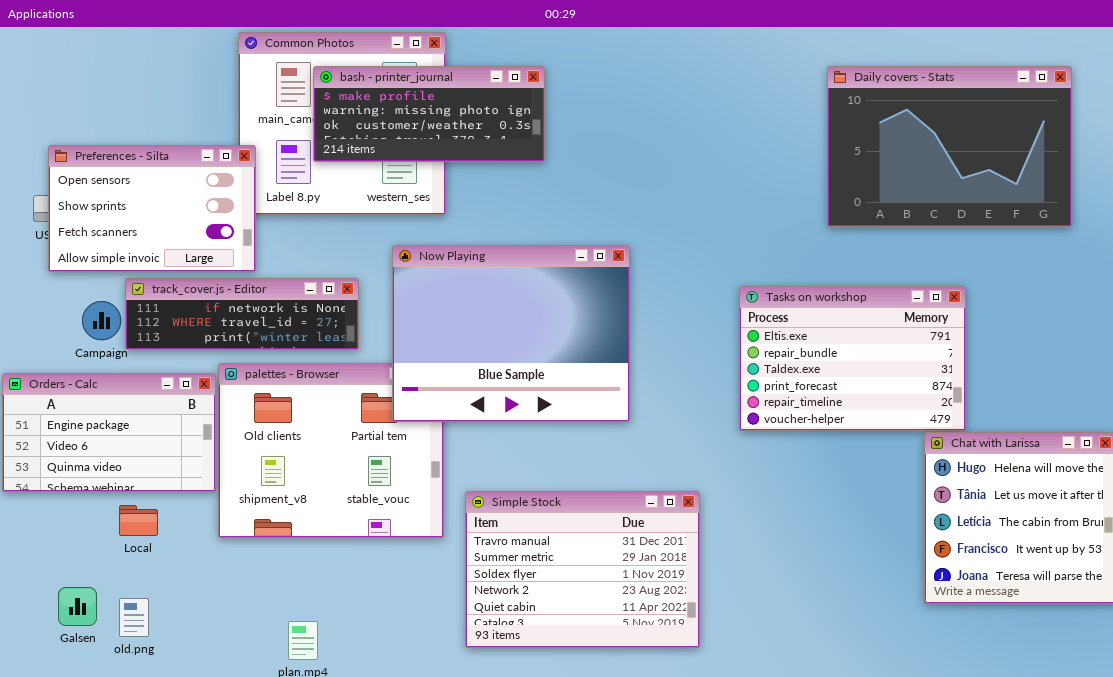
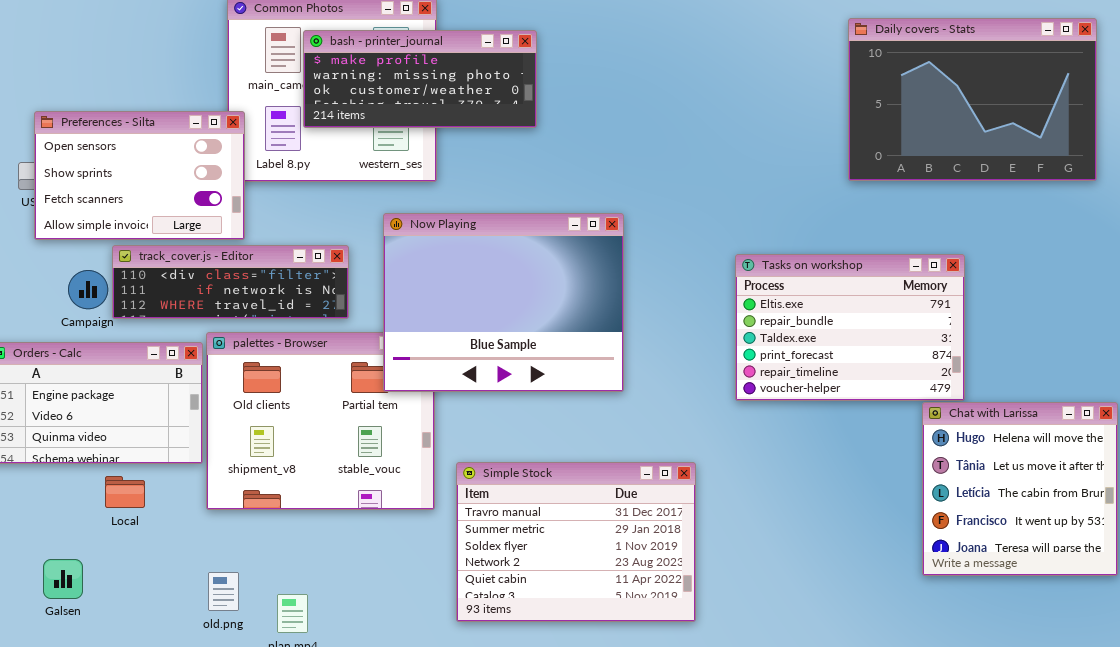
Daily covers - Stats: [827,66,1072,227] -> [848,18,1097,181], moved
track_cover.js - Editor: [125,278,359,350] -> [112,245,349,319], scrolled up 1 row
old.png: [119,598,149,637] -> [208,572,239,611], moved

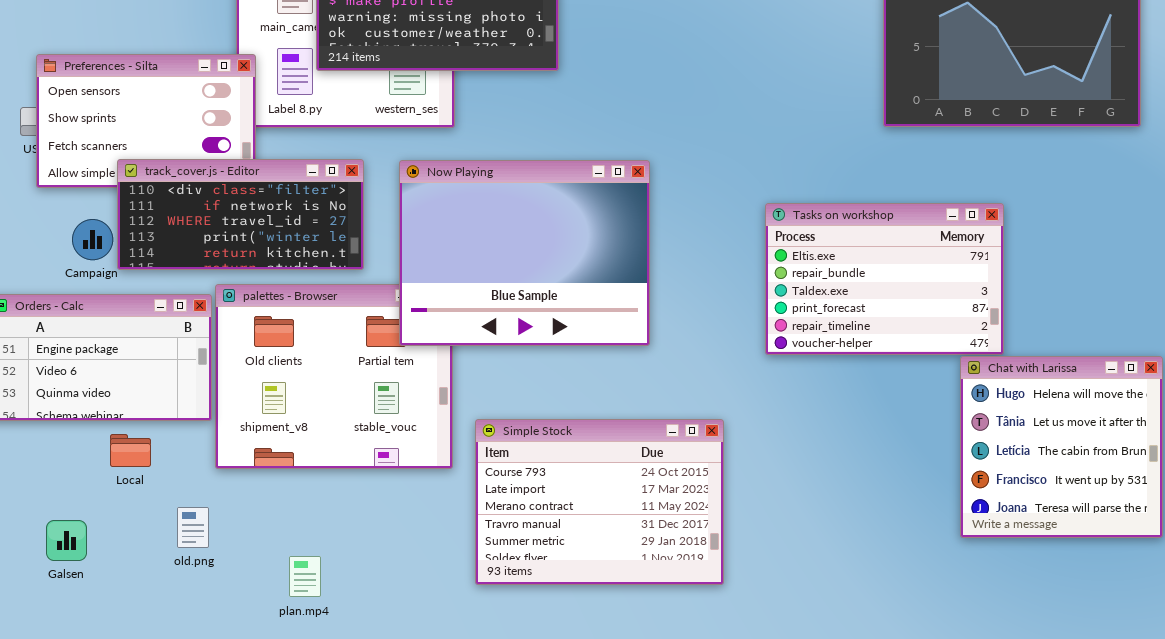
track_cover.js - Editor: [112,245,349,319] -> [117,159,364,270], resized
Simple Stock: [456,462,696,622] -> [475,419,724,585], scrolled up 3 rows
old.png: [208,572,239,611] -> [177,507,209,548], moved

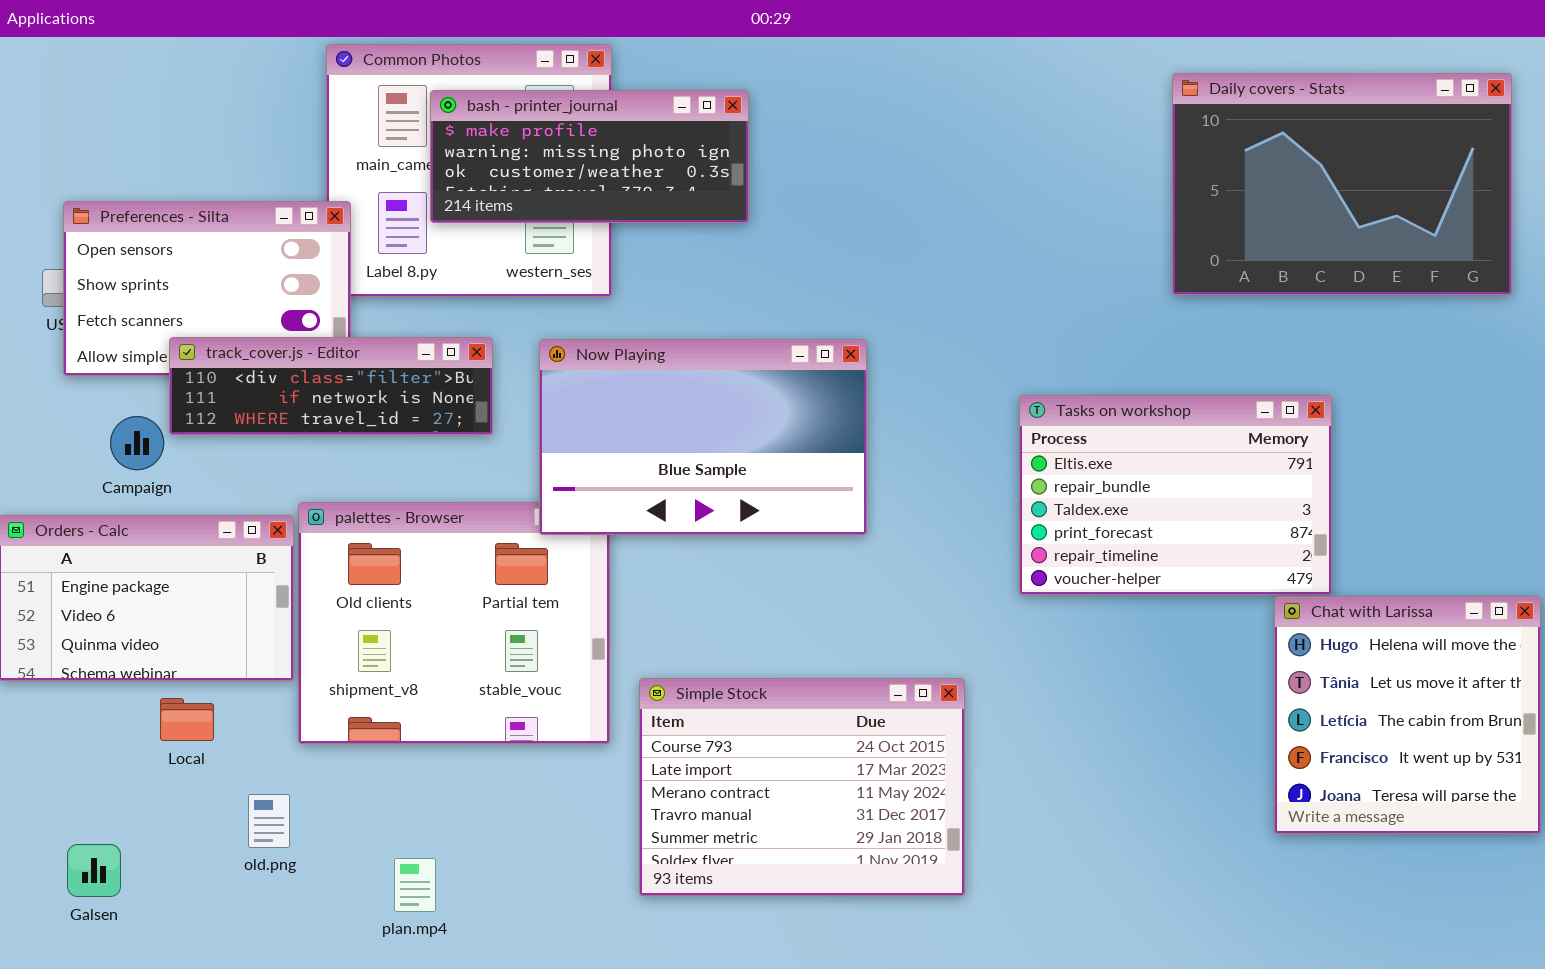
track_cover.js - Editor: [117,159,364,270] -> [169,337,493,435], resized
Now Playing: [399,160,650,346] -> [539,339,867,535], resized
Galsen: [46,520,87,561] -> [67,844,121,897], moved

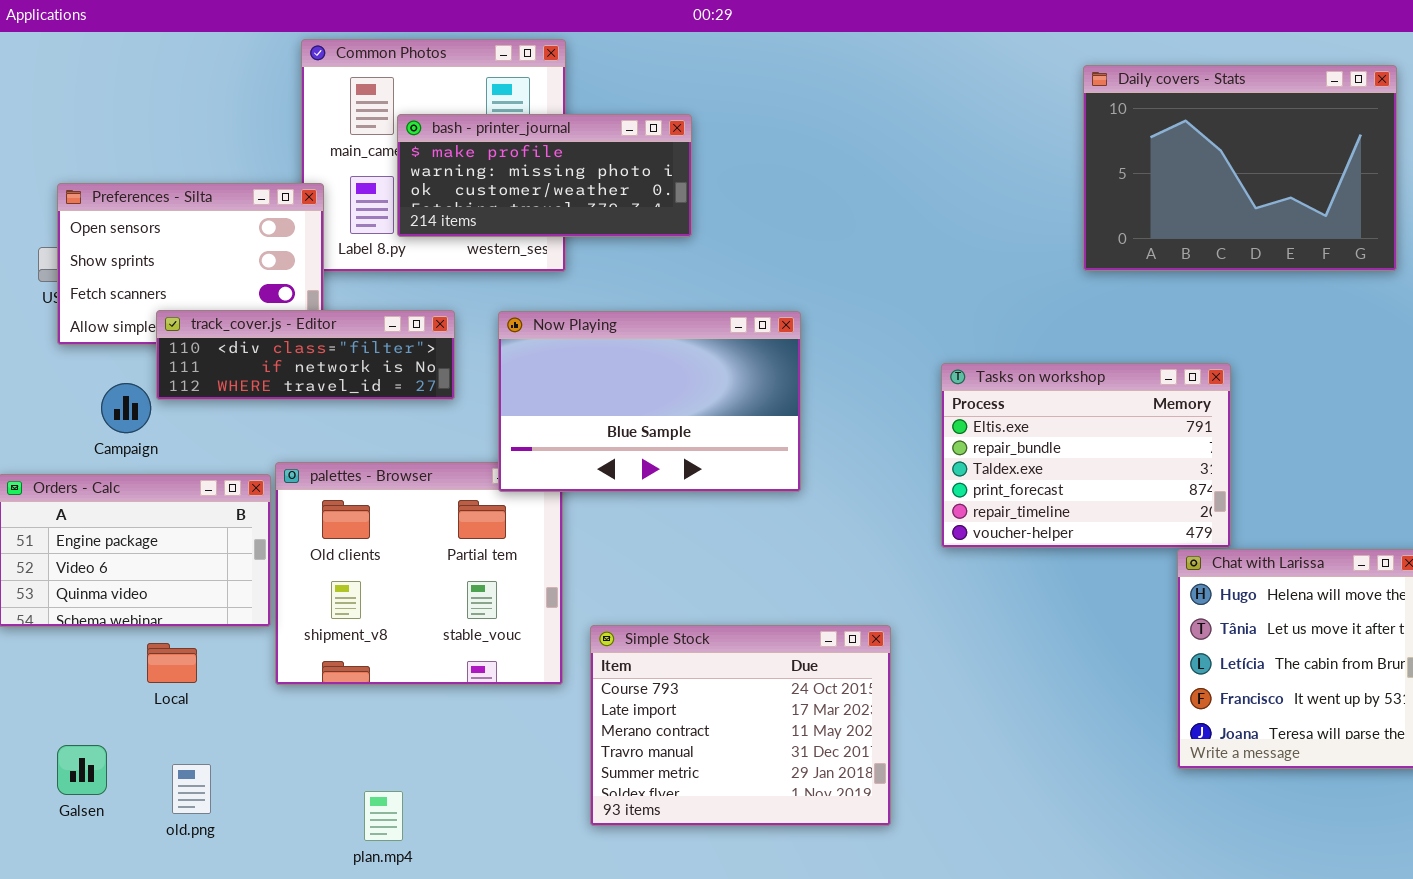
bash - printer_journal: [430,90,749,223] -> [397,114,692,237], moved
old.png: [248,794,290,848] -> [172,764,211,814], moved
Galsen: [67,844,121,897] -> [57,745,107,795], moved

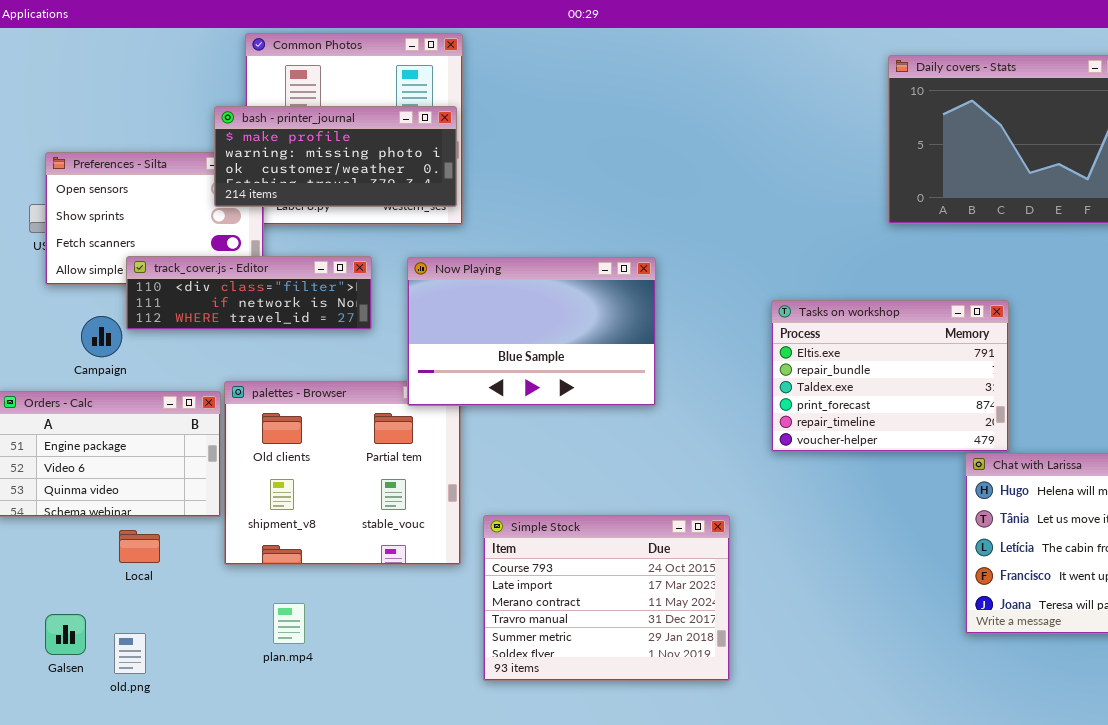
bash - printer_journal: [397,114,692,237] -> [214,106,457,207], moved
old.png: [172,764,211,814] -> [114,633,146,674], moved
plan.mp4: [364,791,403,841] -> [273,603,305,644], moved

